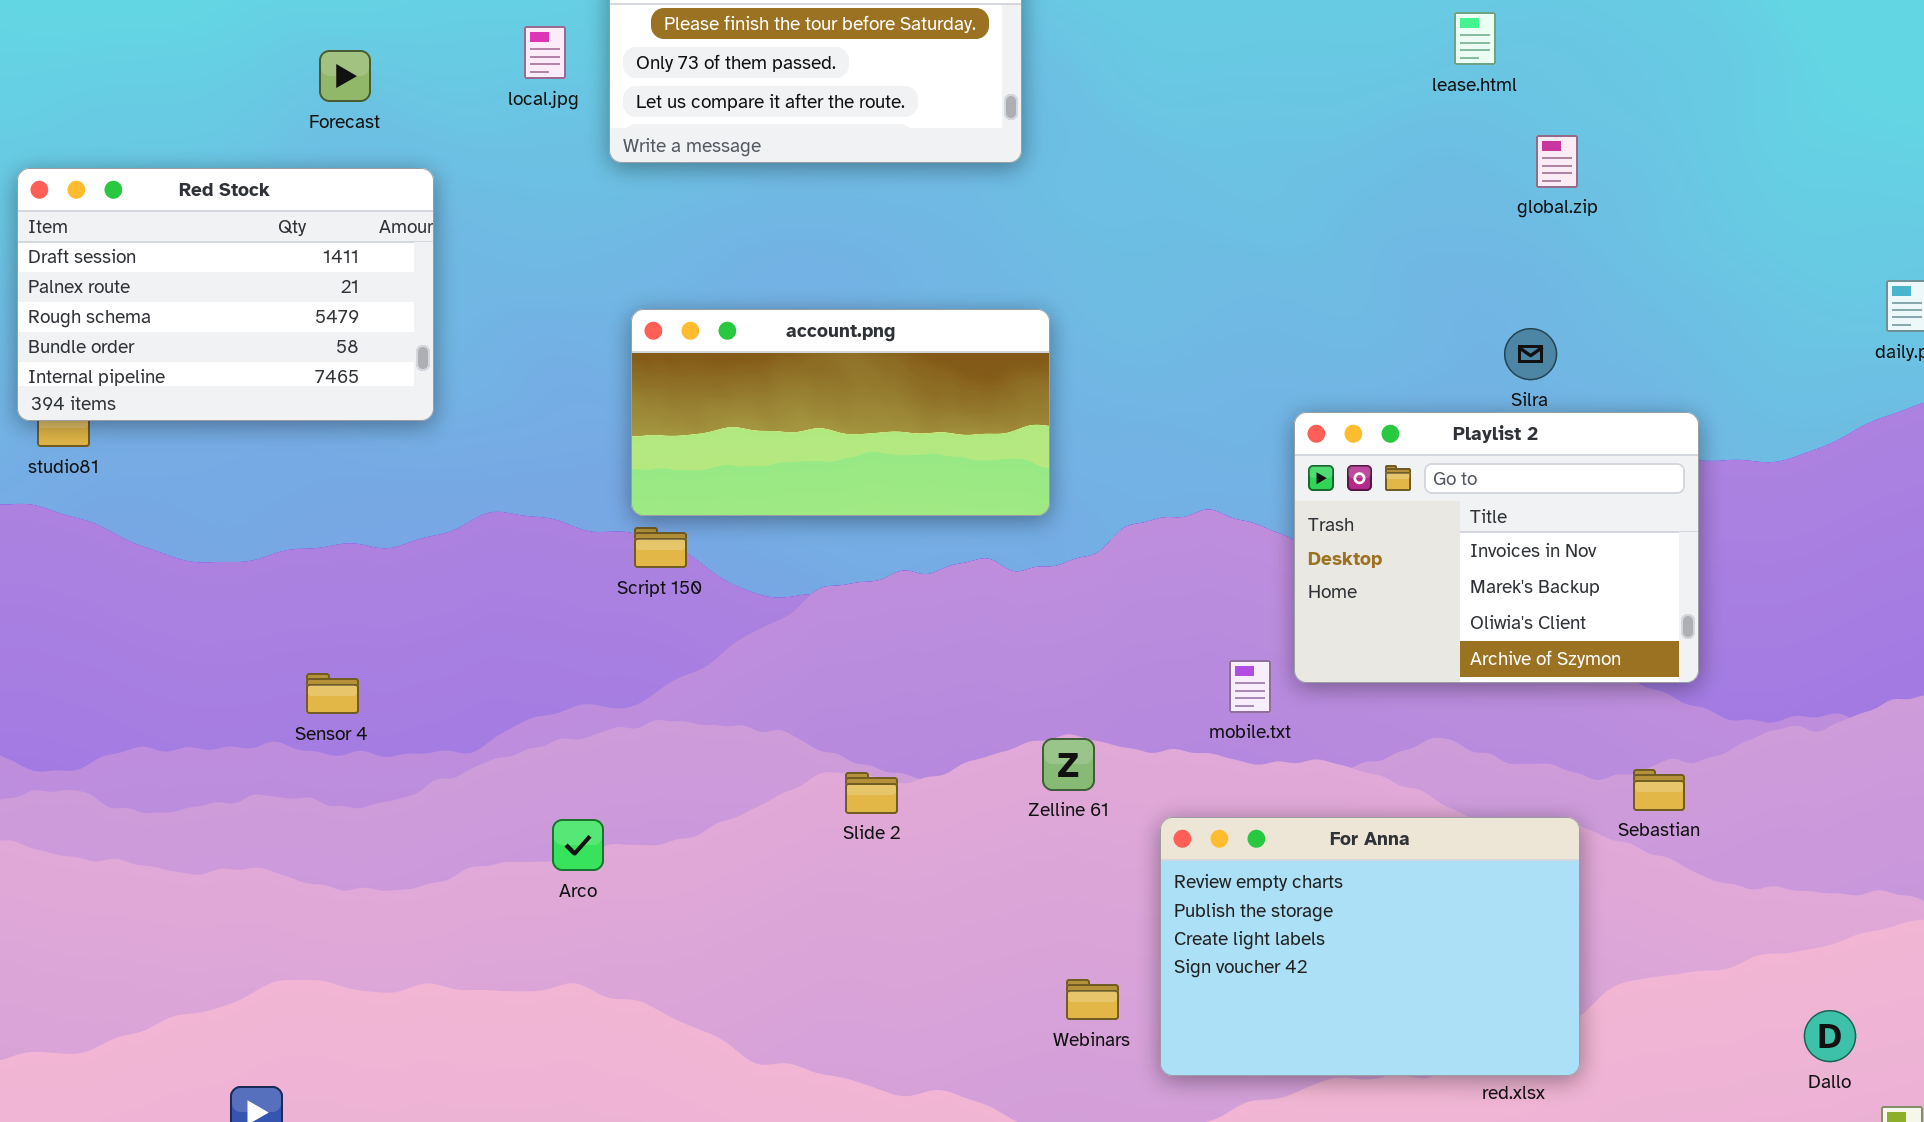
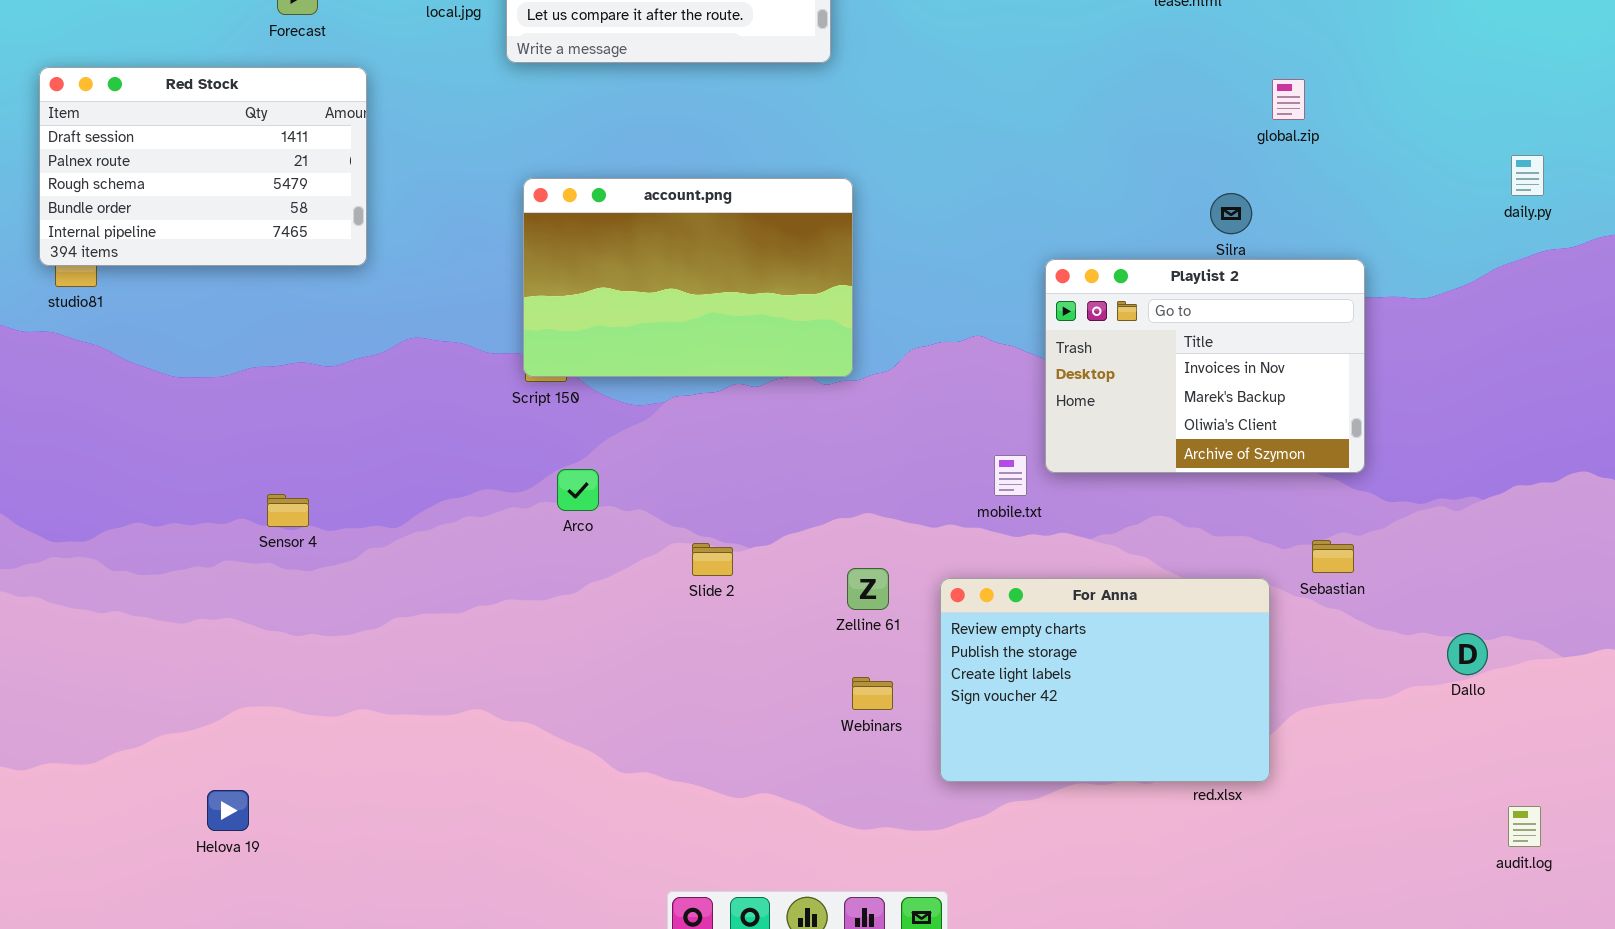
global.zip: [1536,135,1578,188] -> [1272,79,1305,120], moved
account.png: [631,309,1050,516] -> [523,178,853,377], resized
Sensor 4: [306,673,359,714] -> [267,494,309,527], moved
Zelline 61: [1042,738,1095,791] -> [847,568,889,610], moved
Arco: [552,819,604,871] -> [557,469,599,511], moved
Webinars: [1066,979,1119,1020] -> [852,677,893,710], moved
Dallo: [1804,1010,1856,1062] -> [1447,633,1488,675], moved

